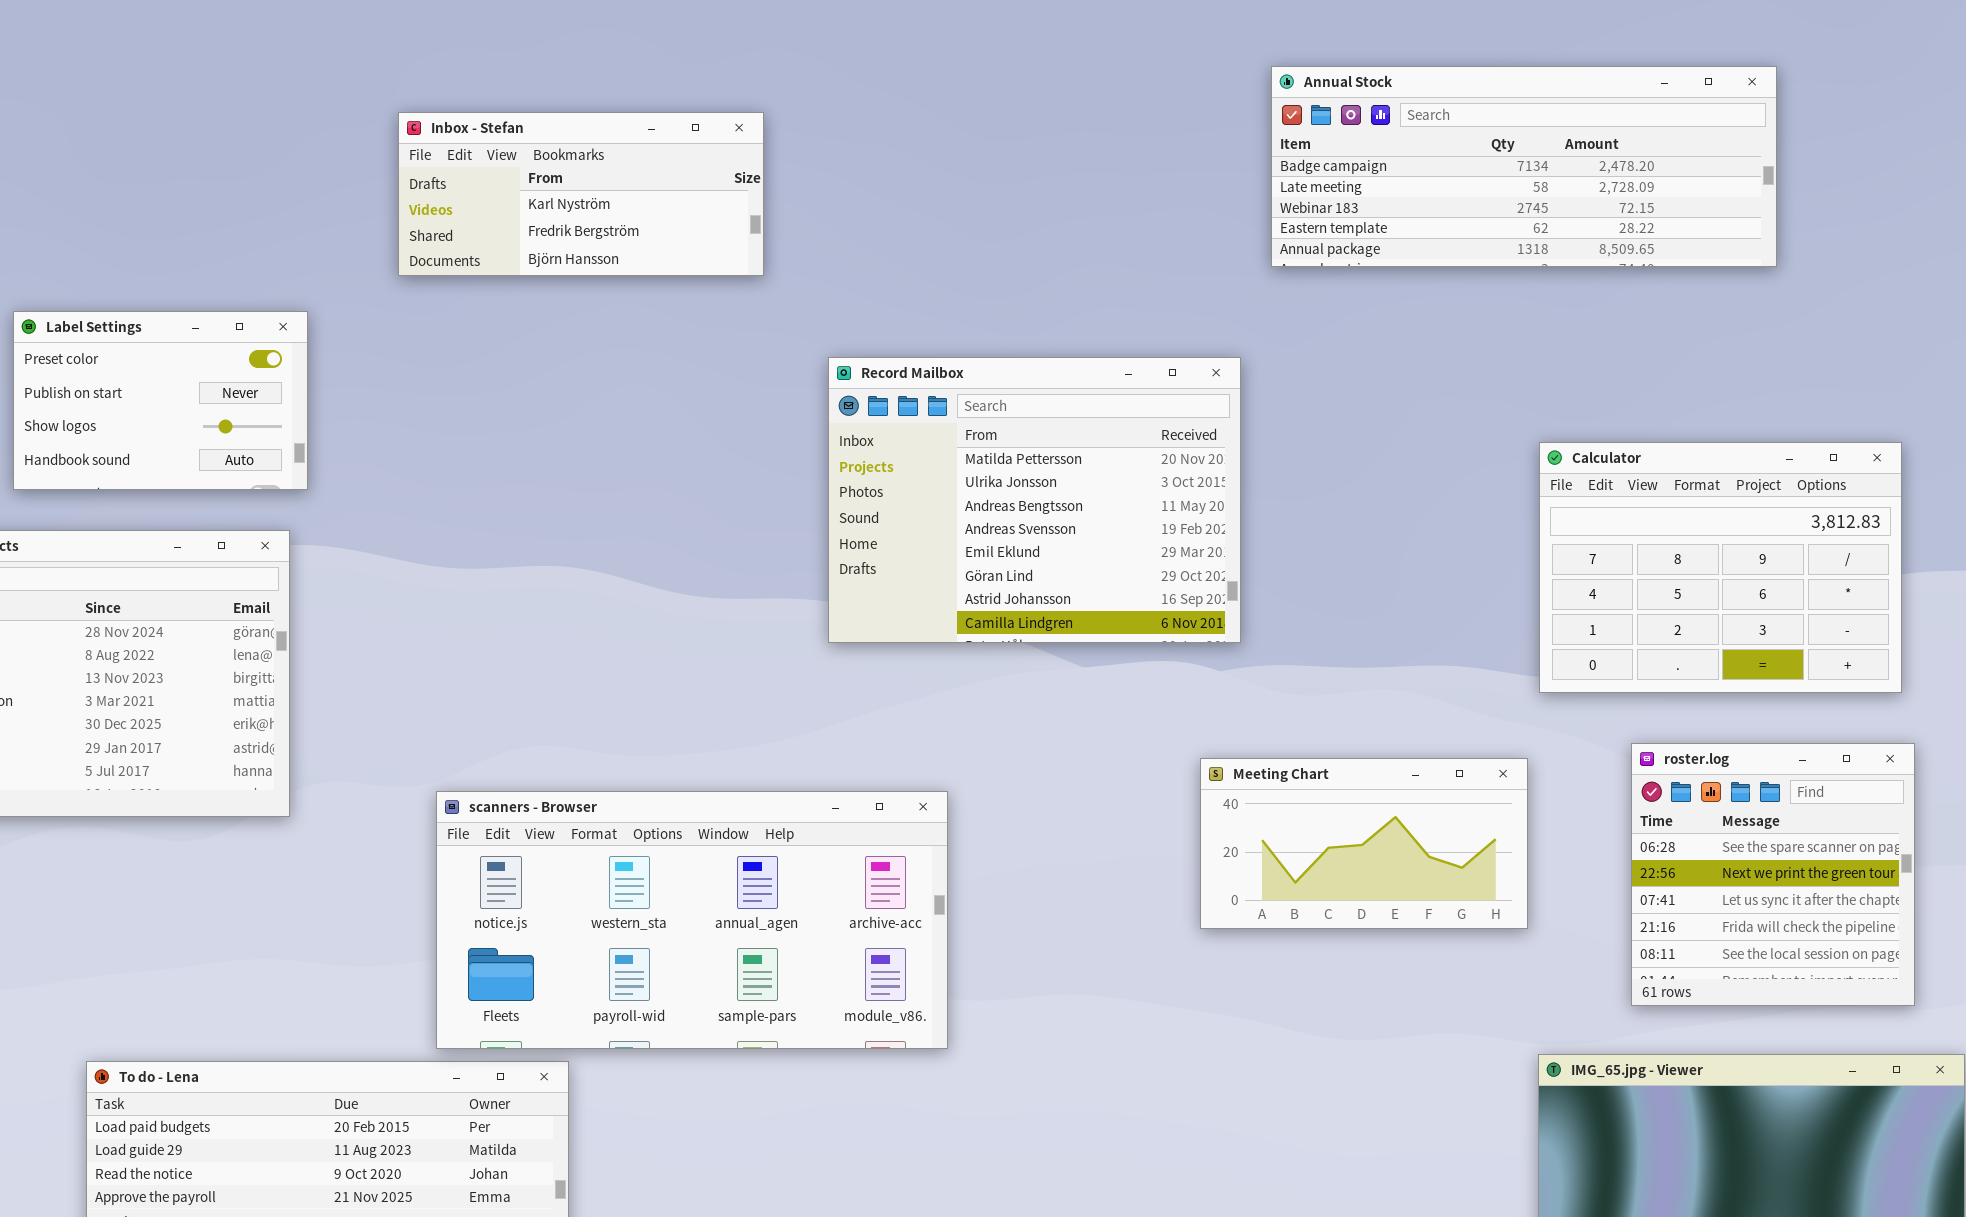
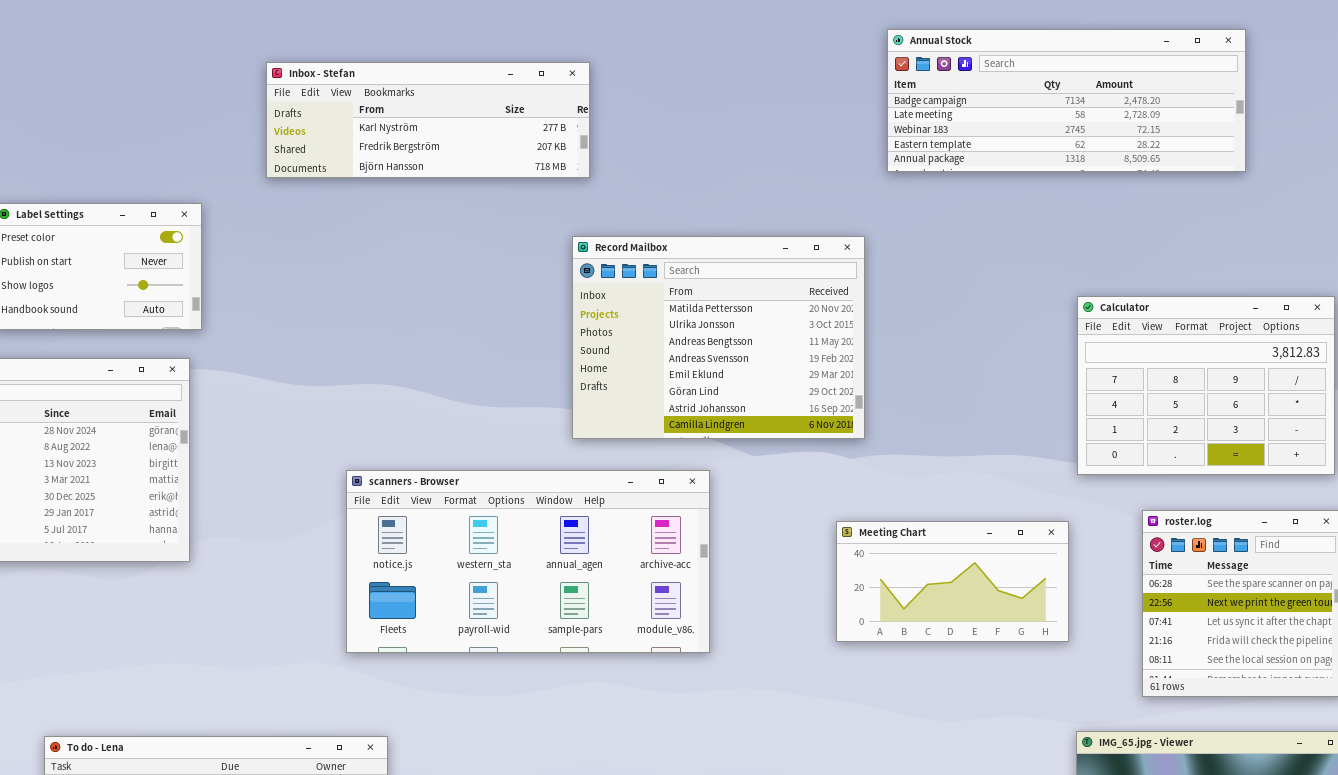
Inbox - Stefan: [398,112,764,276] -> [266,62,590,178], resized
scanners - Browser: [436,791,948,1049] -> [346,470,710,653], moved

